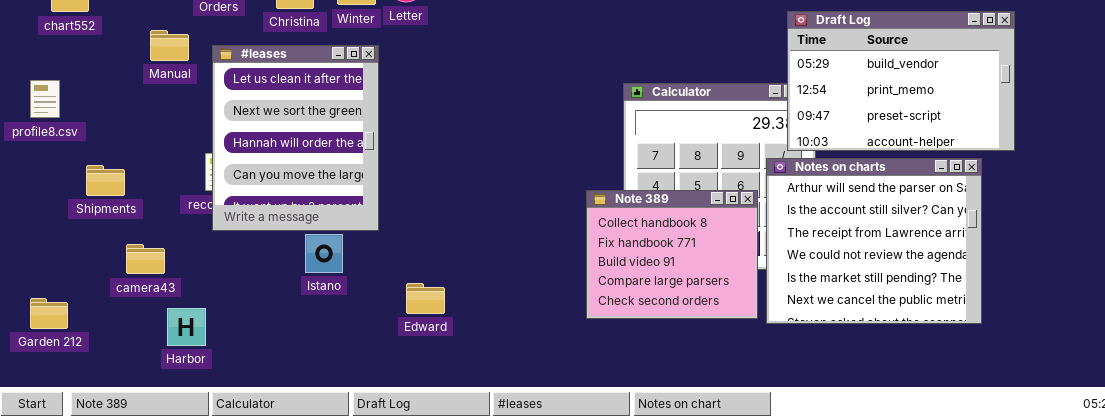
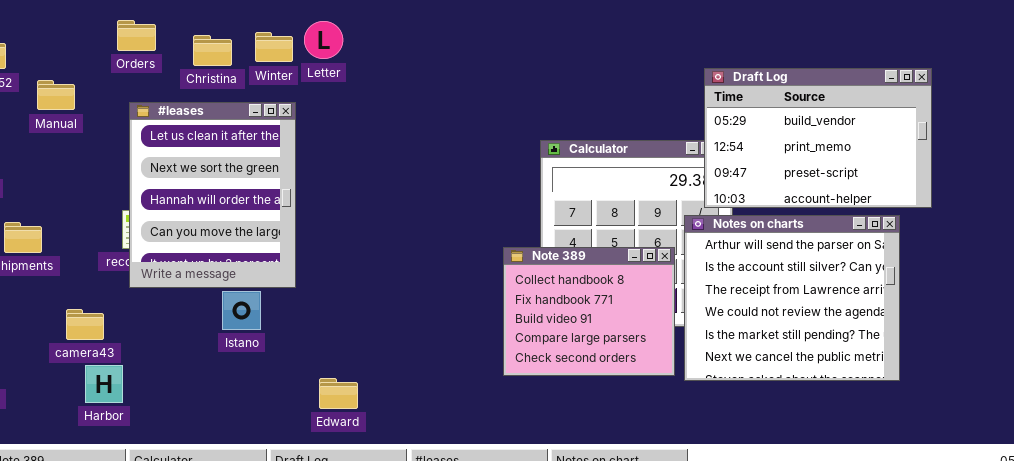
Manual: [150,30,189,61] -> [37,80,75,110], moved
camera43: [126,244,165,274] -> [66,309,104,340], moved
Edward: [406,283,445,314] -> [319,378,358,409], moved

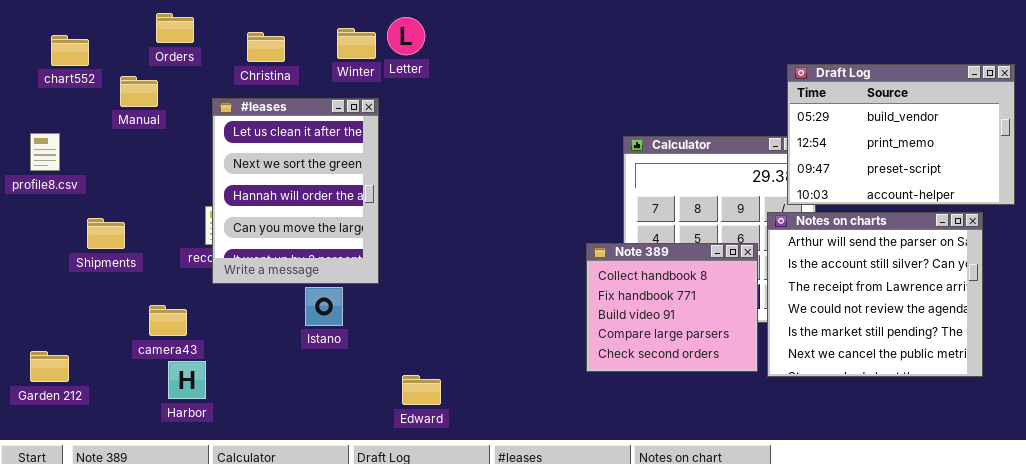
Orders: [117,20,156,51] -> [156,13,194,43], moved
Christina: [193,35,232,66] -> [247,32,285,62], moved

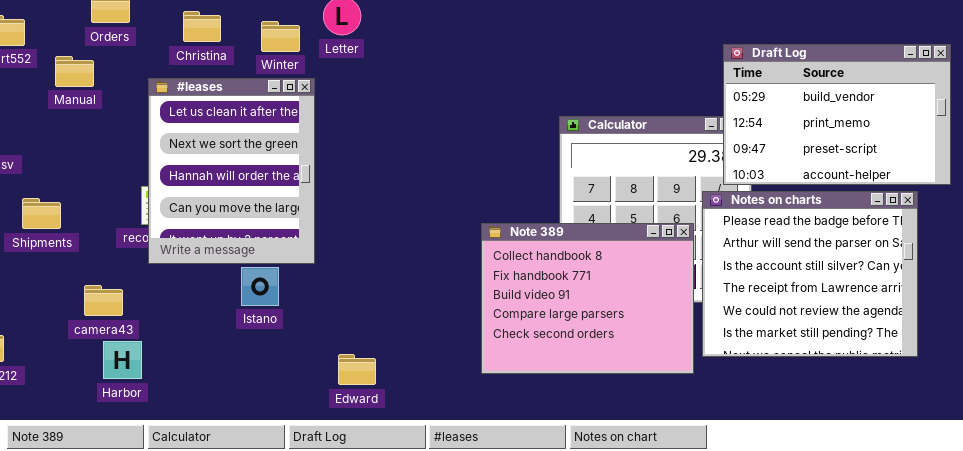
Winter: [337,28,376,59] -> [261,21,300,52], moved
Notes on charts: [767,212,983,377] -> [702,191,918,357], scrolled up 1 row
Note 389: [586,243,758,372] -> [481,223,694,374], resized

